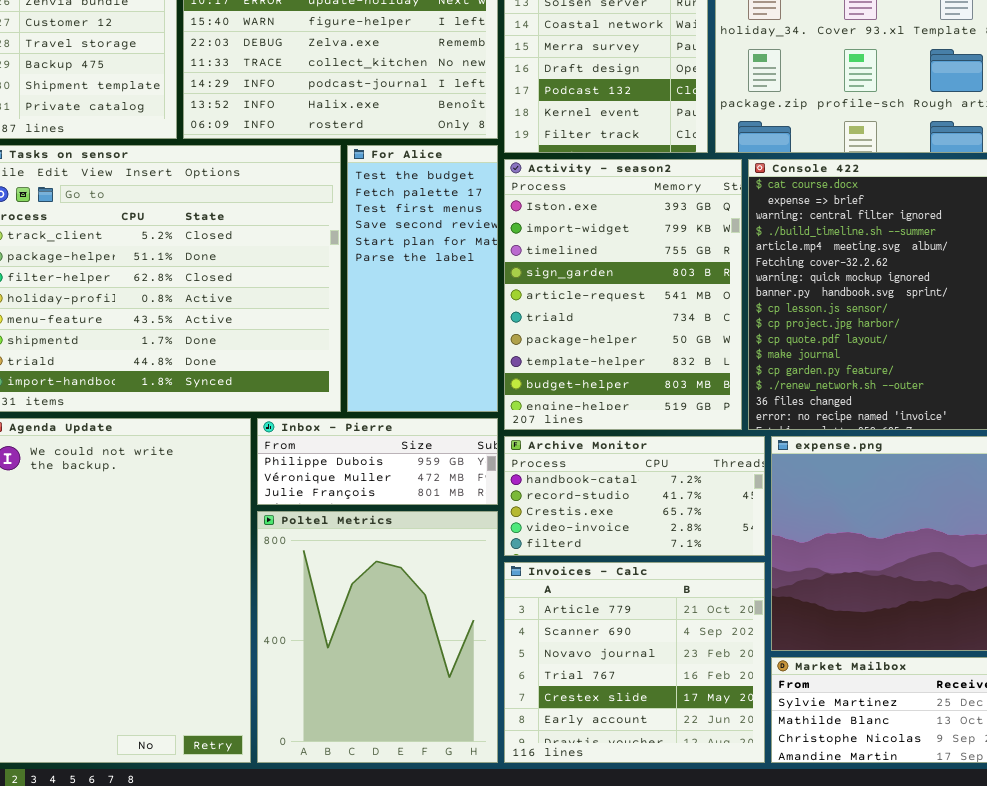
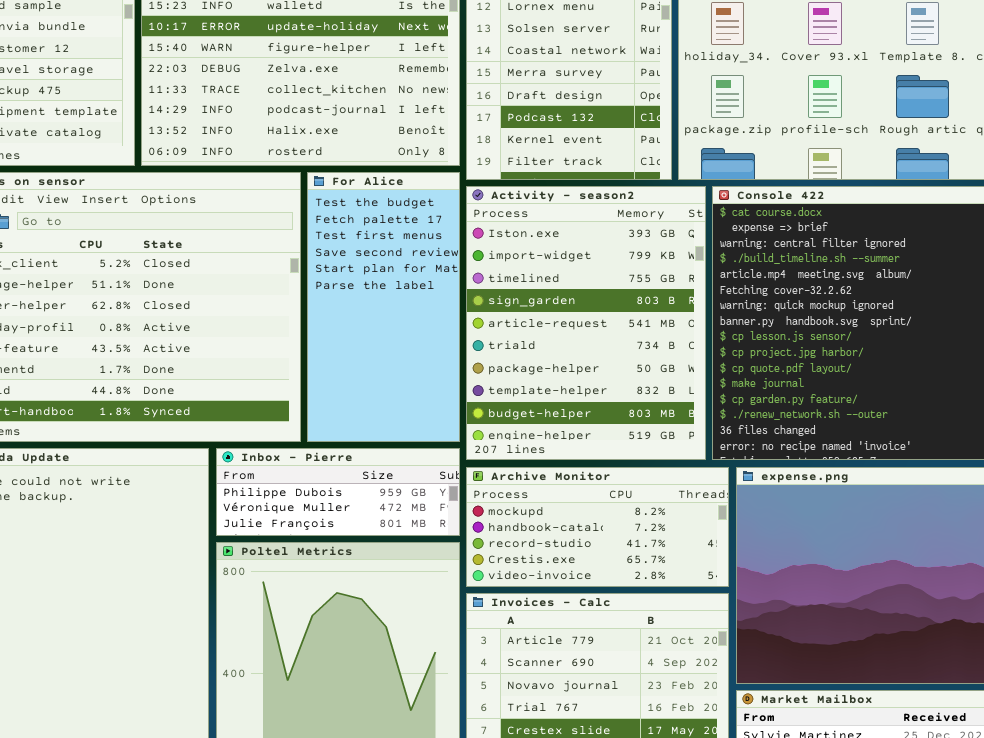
Archive Monitor: [504,436,765,556] -> [466,467,729,587], scrolled up 1 row

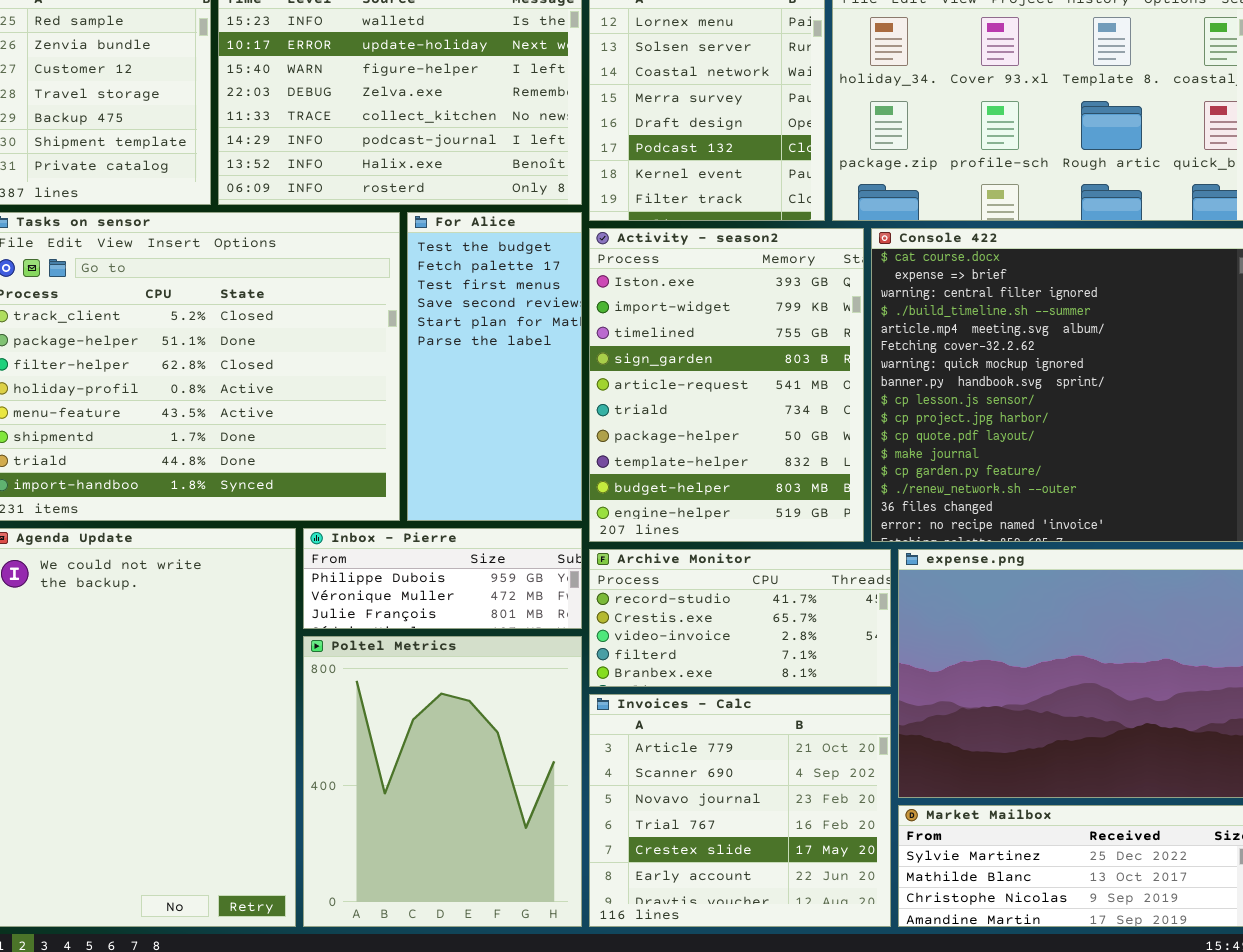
Archive Monitor: [466,467,729,587] -> [589,549,891,687], scrolled down 2 rows

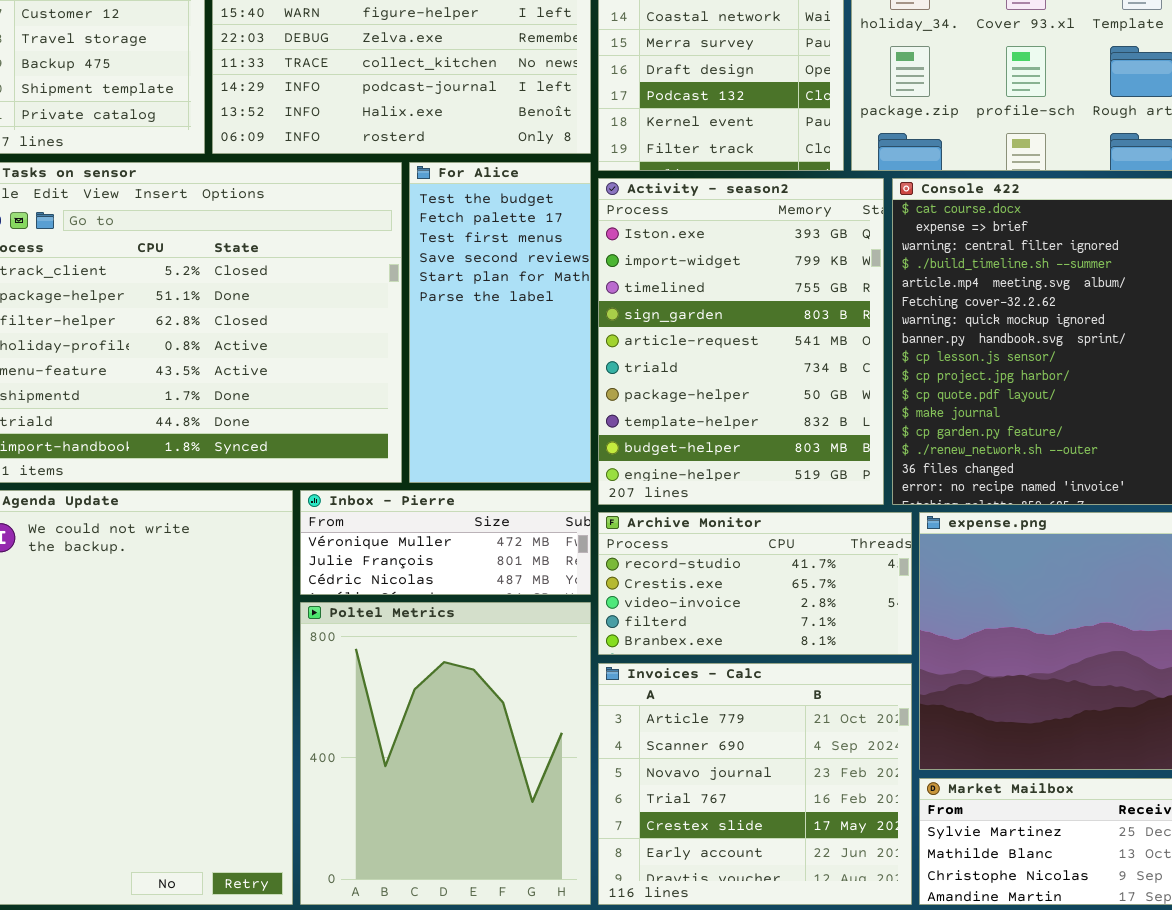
Inbox - Pierre: [303,528,582,629] -> [300,490,591,595], scrolled down 1 row

